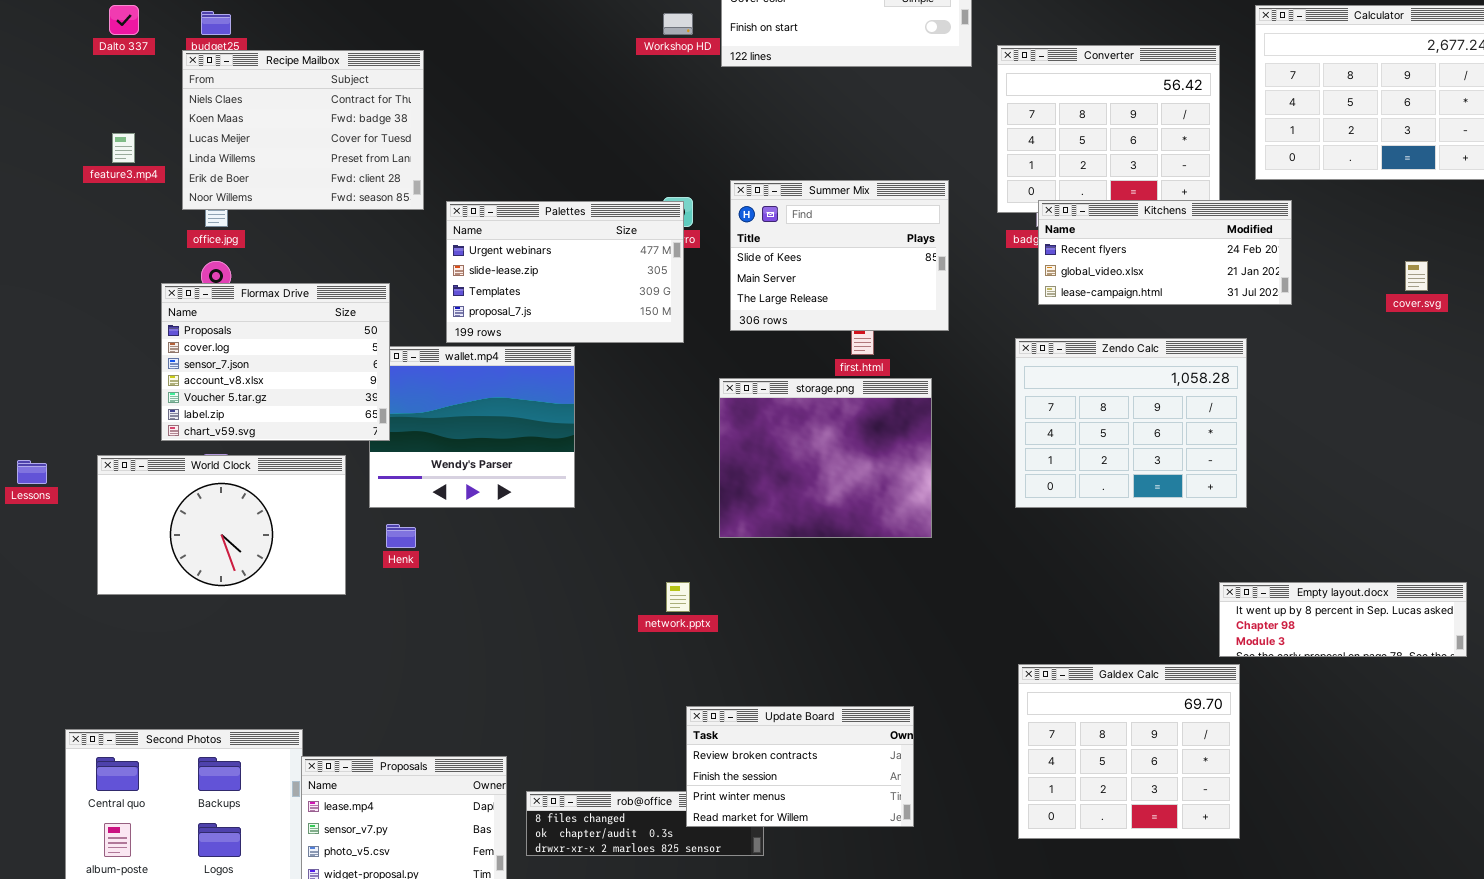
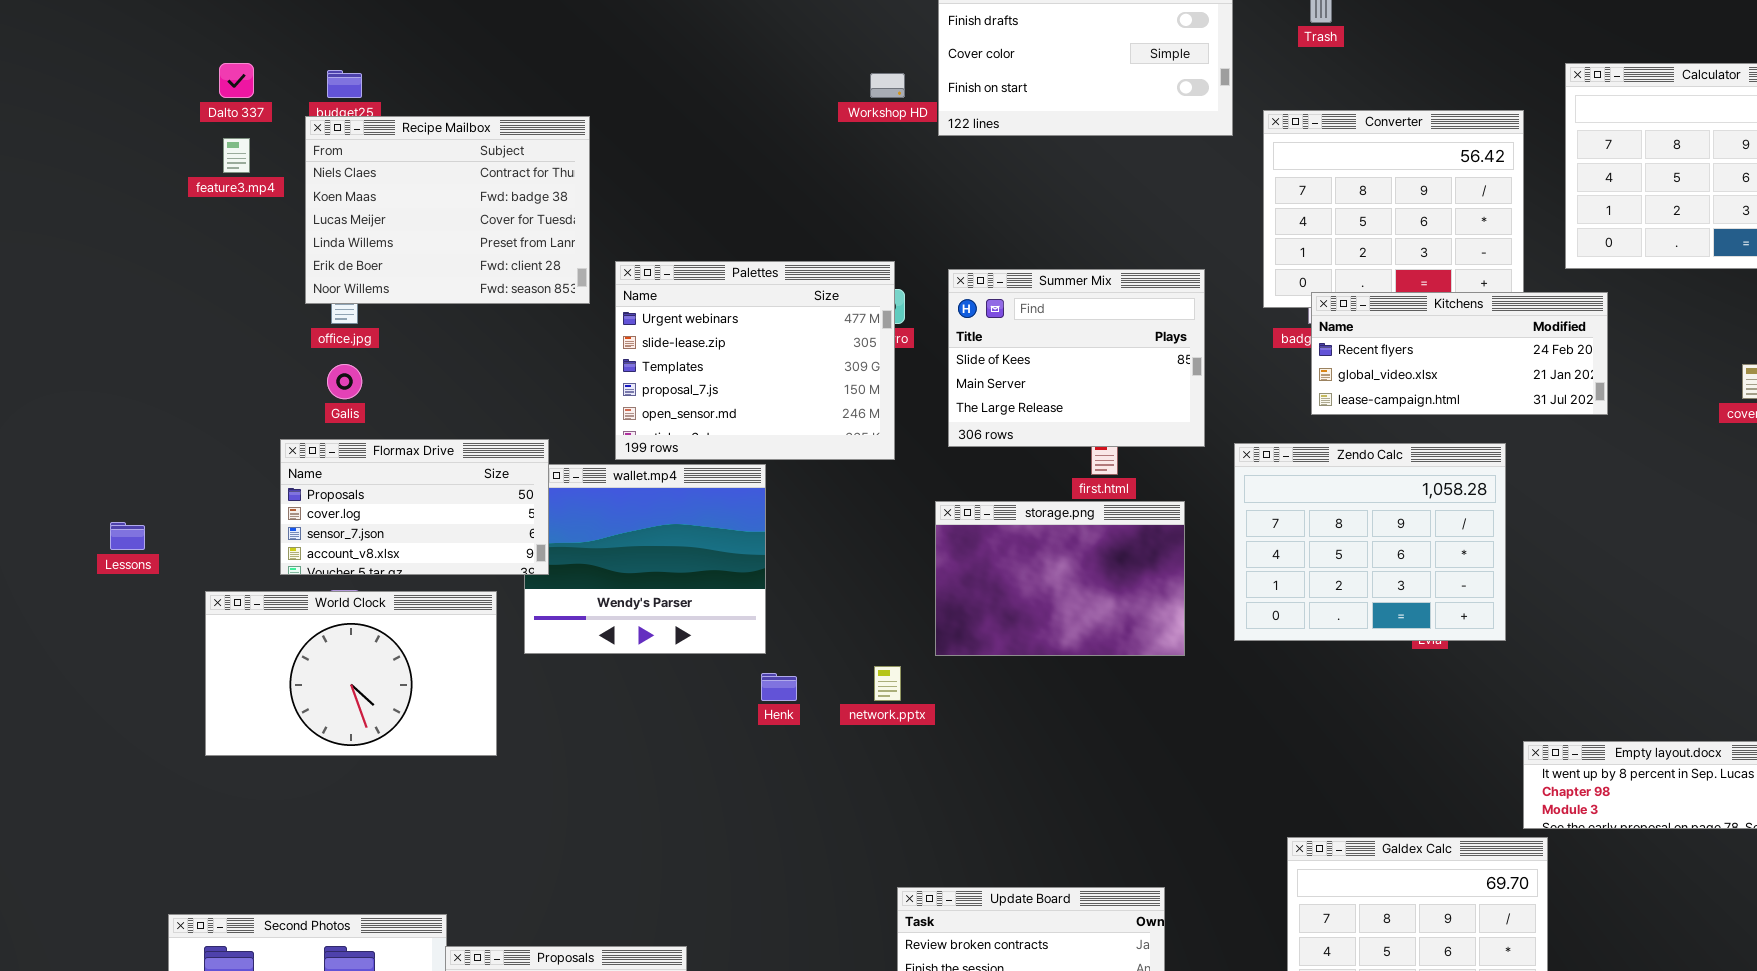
feature3.mp4: [112,133,135,163] -> [223,138,250,173], moved
Palettes: [446,201,684,343] -> [615,261,895,460], resized
Flormax Drive: [161,283,390,441] -> [280,439,549,575], resized
Zendo Calc: [1015,338,1247,508] -> [1234,443,1506,641], moved
storage.png: [719,378,932,538] -> [935,501,1185,656], resized
Lessons: [17,460,47,484] -> [110,522,145,550], moved
Henk: [386,524,416,548] -> [761,673,797,701], moved
network.pptx: [666,582,690,612] -> [874,666,901,701], moved

